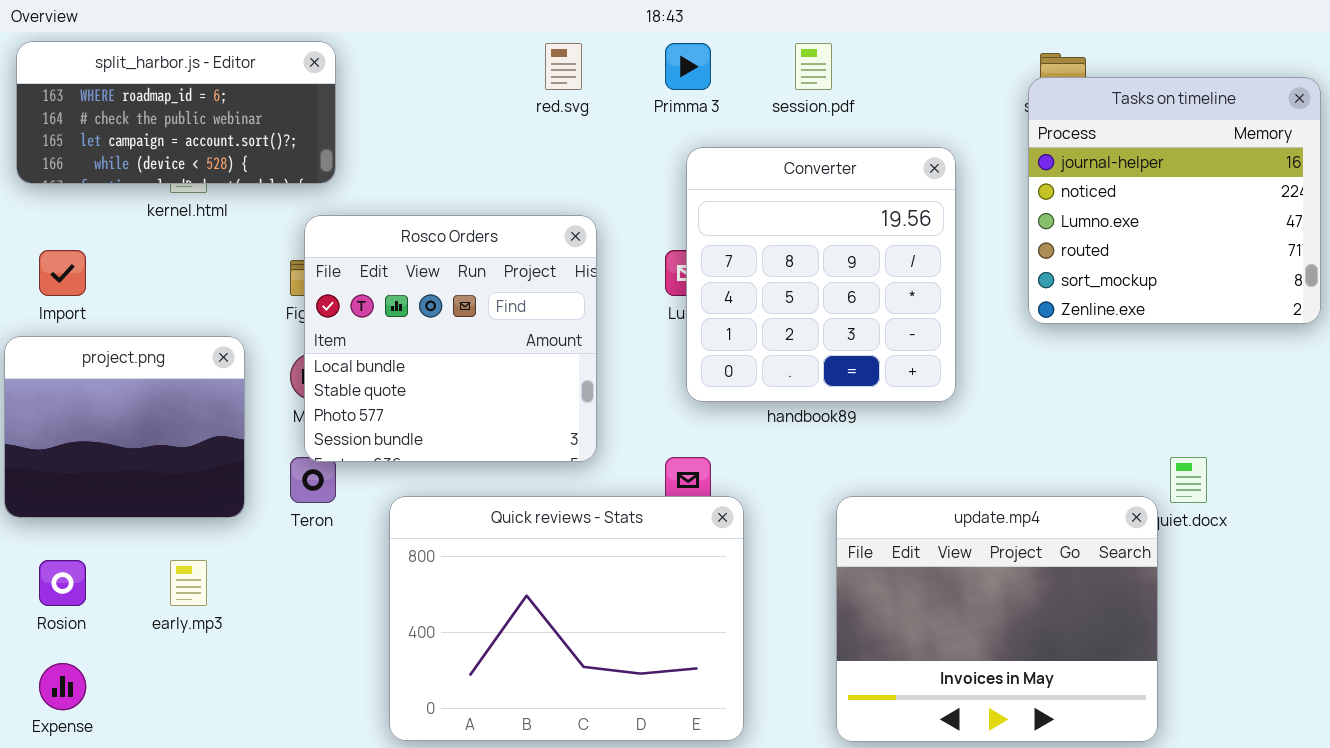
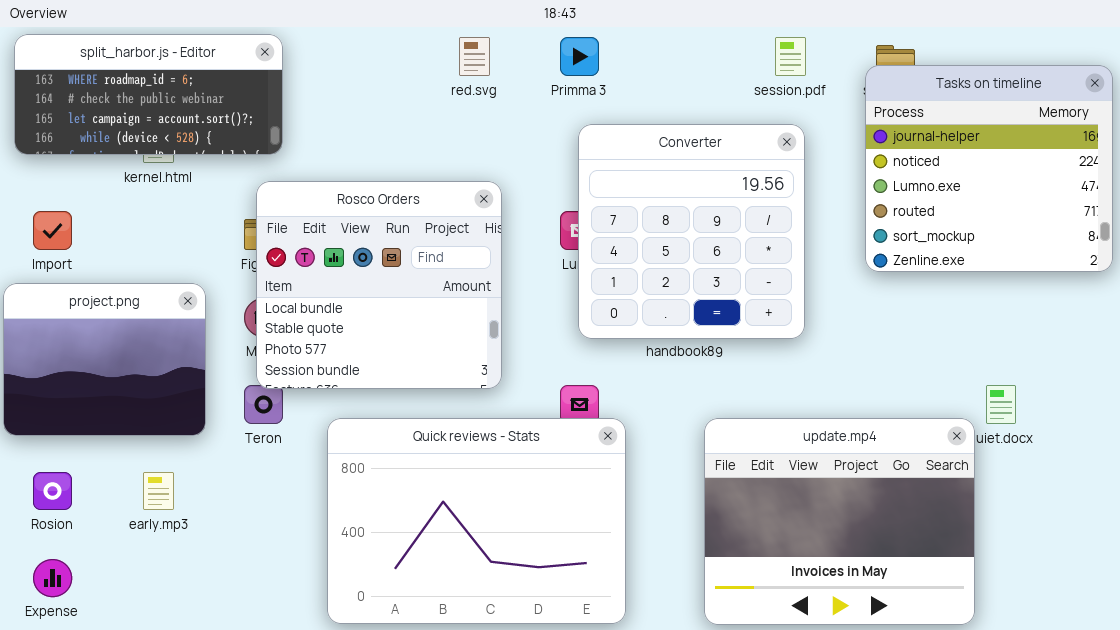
session.pdf: [795,43,832,90] -> [775,37,806,76], moved

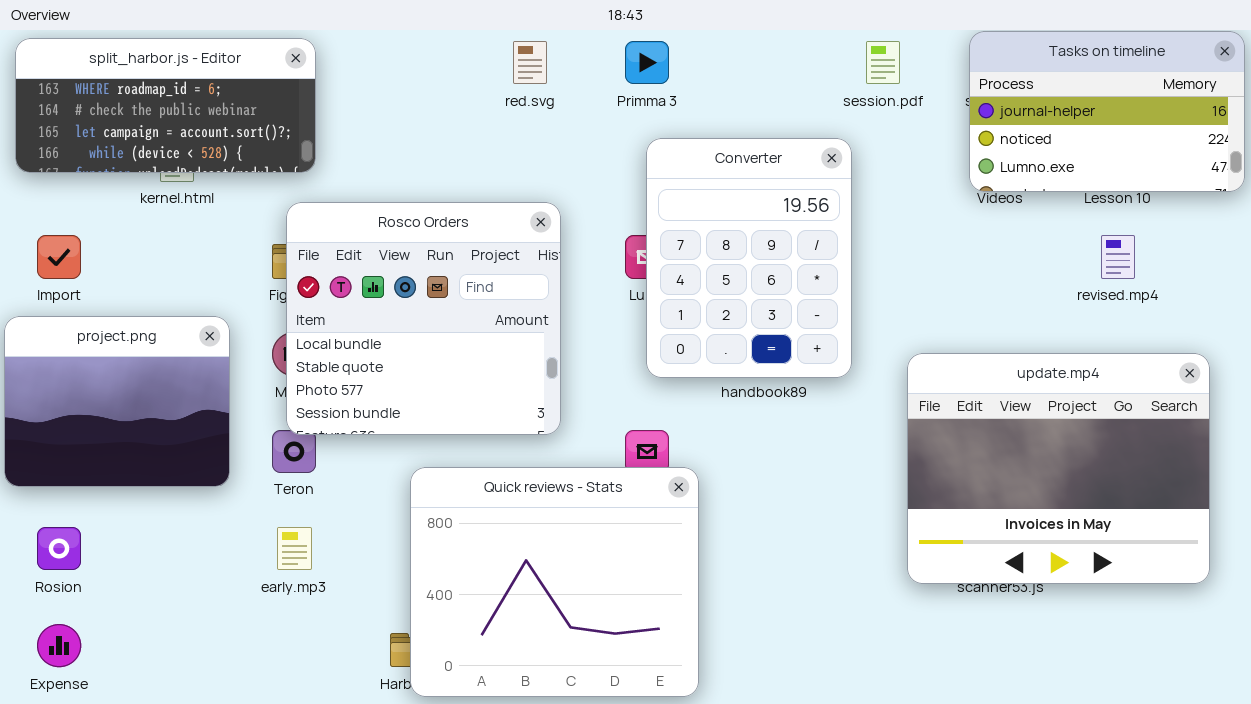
Tasks on timeline: [865,65,1113,272] -> [969,31,1245,192], moved, resized
Converter: [578,124,805,339] -> [646,138,852,378], resized
Quick reviews - Stats: [327,418,626,624] -> [410,467,699,697], resized
update.mp4: [704,418,975,625] -> [907,353,1210,584], moved
early.mp3: [143,472,174,510] -> [277,527,312,570], moved

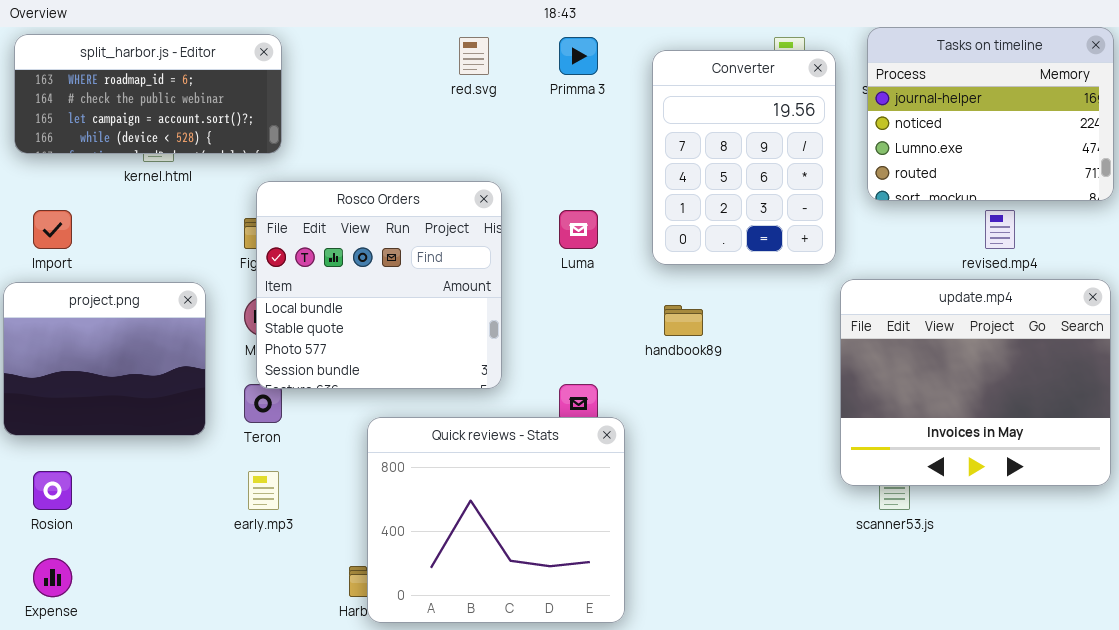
Tasks on timeline: [969,31,1245,192] -> [867,27,1114,201], resized
Converter: [646,138,852,378] -> [652,50,836,265], moved
update.mp4: [907,353,1210,584] -> [840,279,1111,486], moved

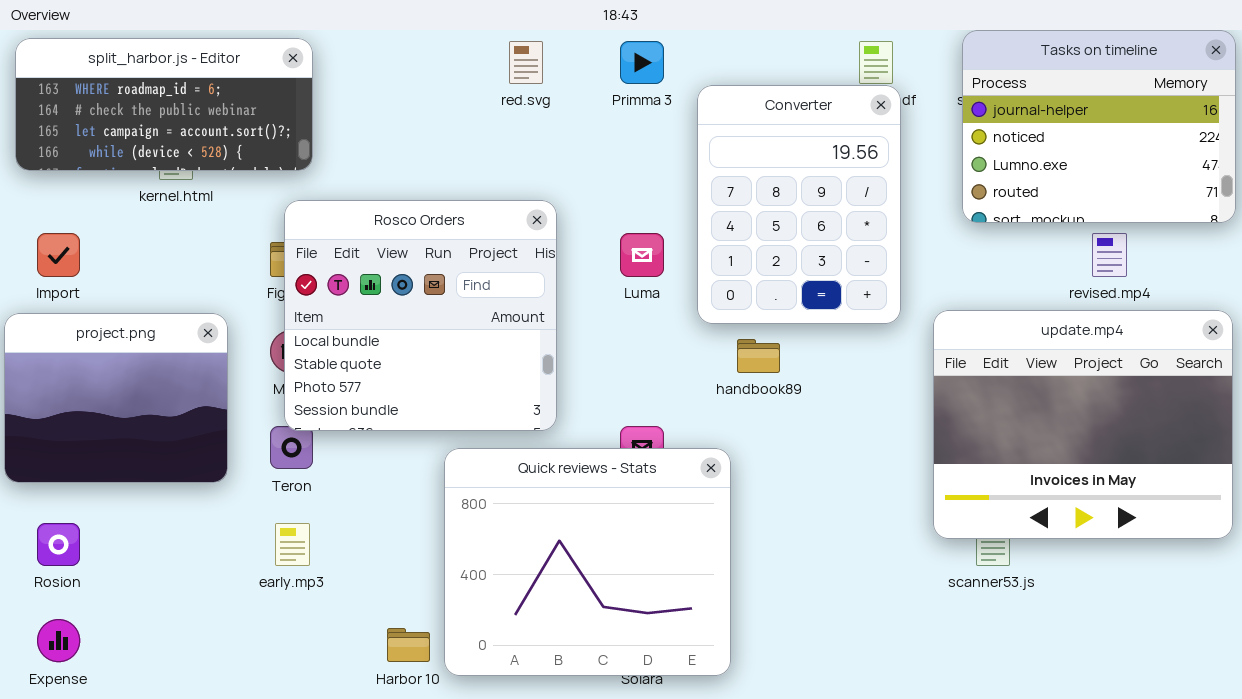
Converter: [652,50,836,265] -> [697,85,901,324], moved
Quick reviews - Stats: [367,417,625,623] -> [444,448,731,676], moved

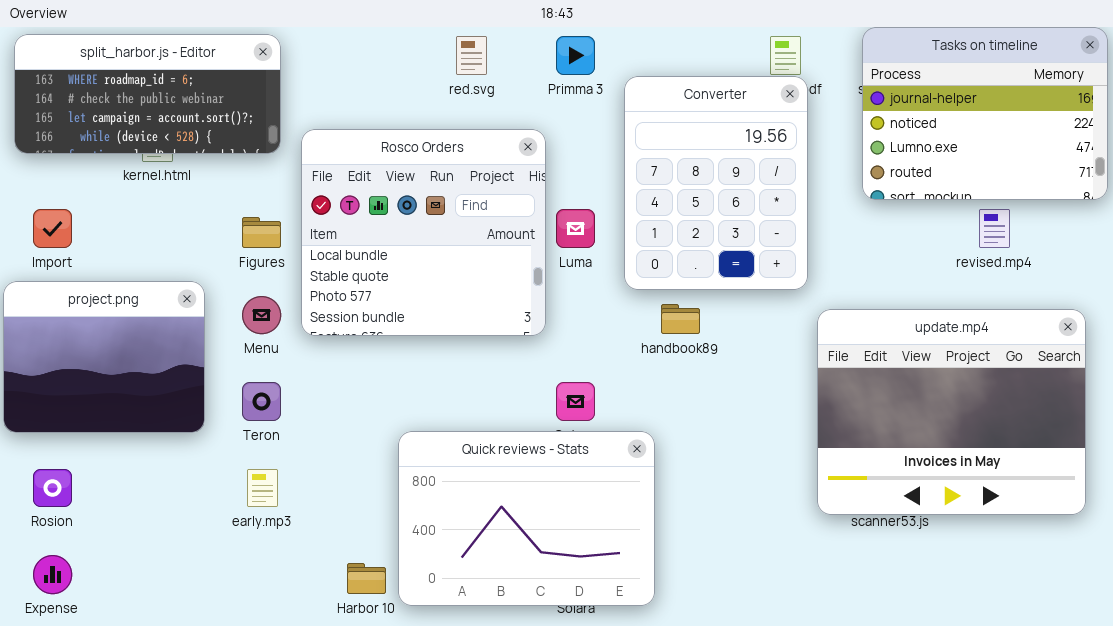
Rosco Orders: [284,200,557,431] -> [301,129,546,336], moved
update.mp4: [933,310,1233,539] -> [817,309,1086,515], moved
Quick reviews - Stats: [444,448,731,676] -> [398,431,655,606], resized

